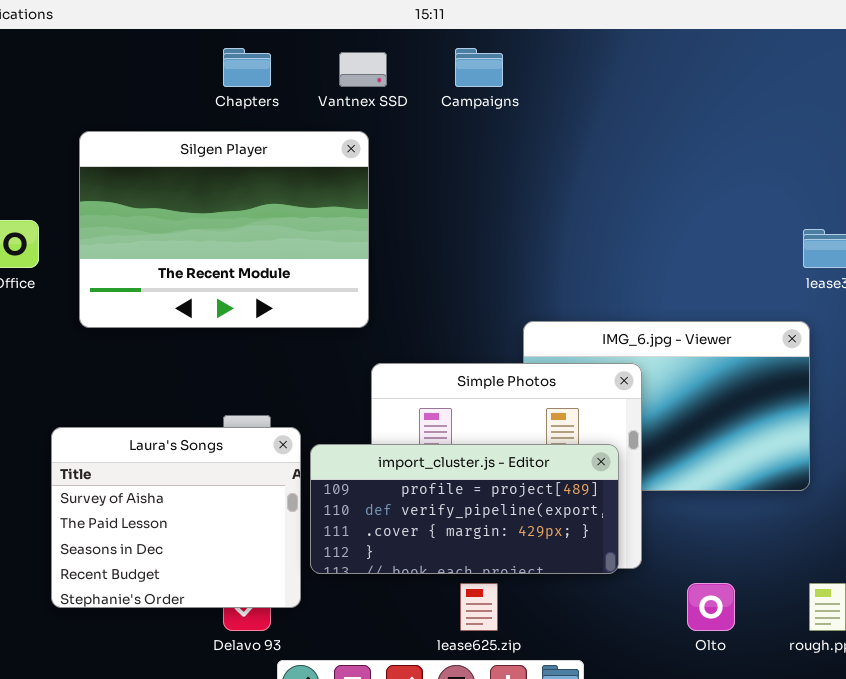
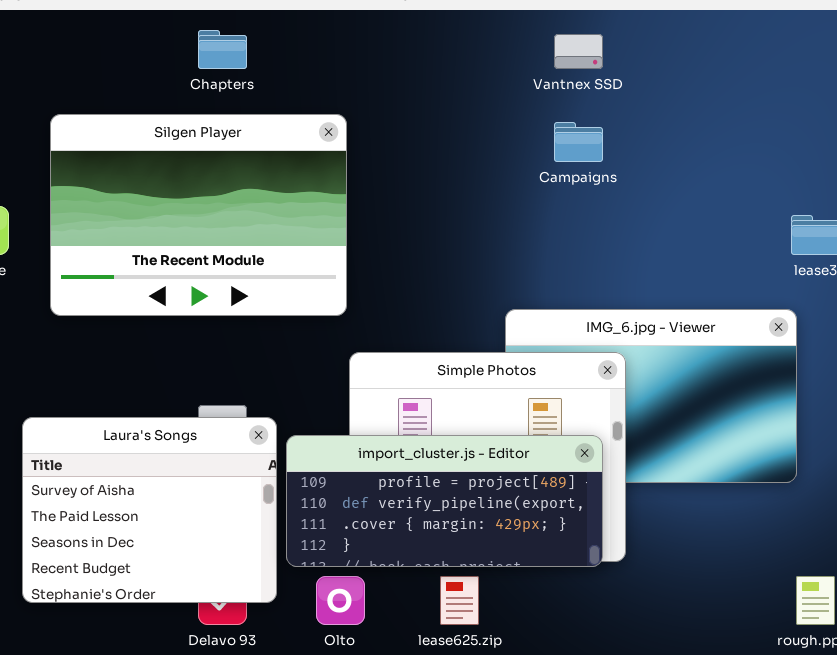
Campaigns: [455,48,503,87] -> [554,122,603,162], moved
Vantnex SSD: [339,52,387,87] -> [554,34,603,69], moved
Olto: [687,583,735,631] -> [316,576,365,625], moved

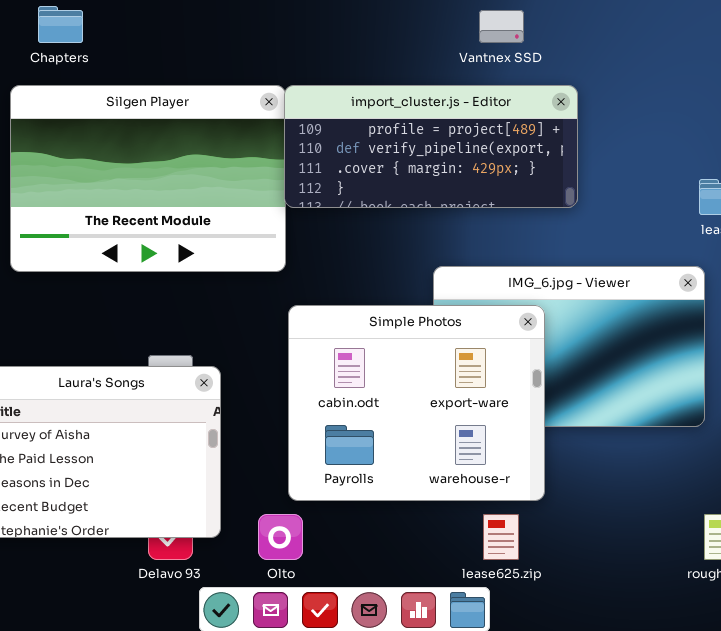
Chapters: [198,30,247,69] -> [38,6,83,43], moved
import_cluster.js - Editor: [286,435,603,567] -> [284,85,578,208], moved
lease625.zip: [440,576,479,625] -> [483,514,519,560], moved

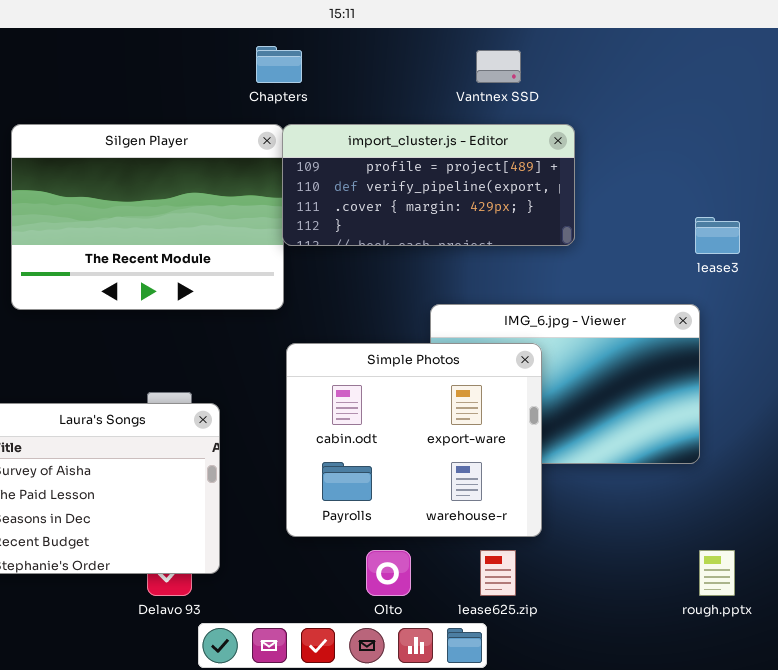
Chapters: [38,6,83,43] -> [256,46,302,83], moved
Olto: [258,514,303,560] -> [366,550,411,596], moved

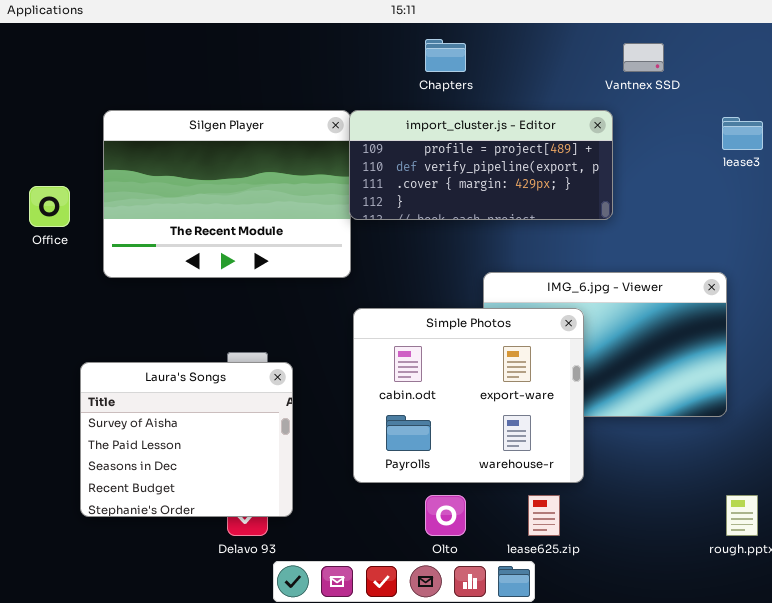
Chapters: [256,46,302,83] -> [425,39,466,72], moved
Vantnex SSD: [476,50,521,83] -> [623,43,664,72], moved
lease3: [695,217,740,254] -> [722,117,763,150], moved

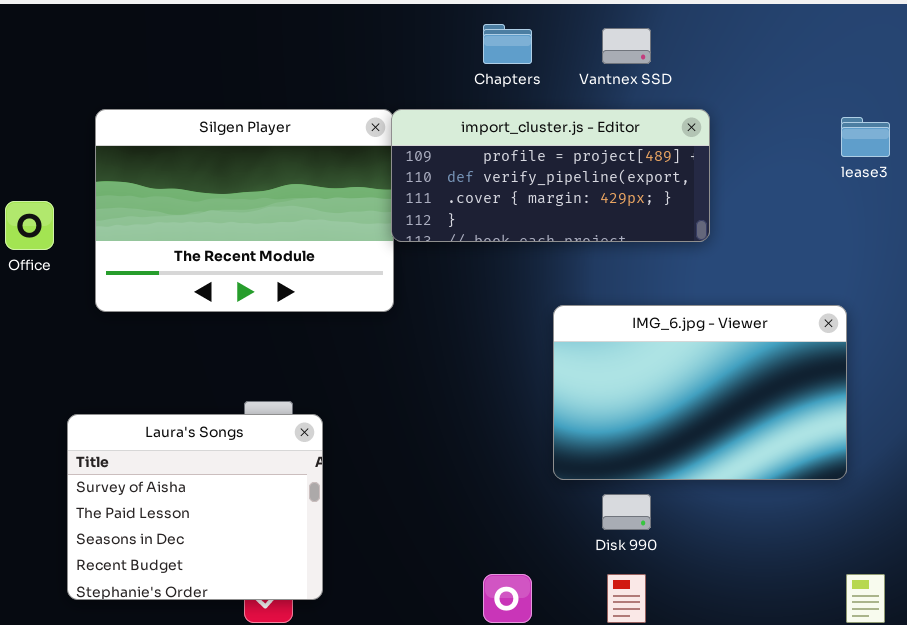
Vantnex SSD: [623,43,664,72] -> [602,28,651,64], moved
Simple Photos: [353,308,584,483] -> none, closed

